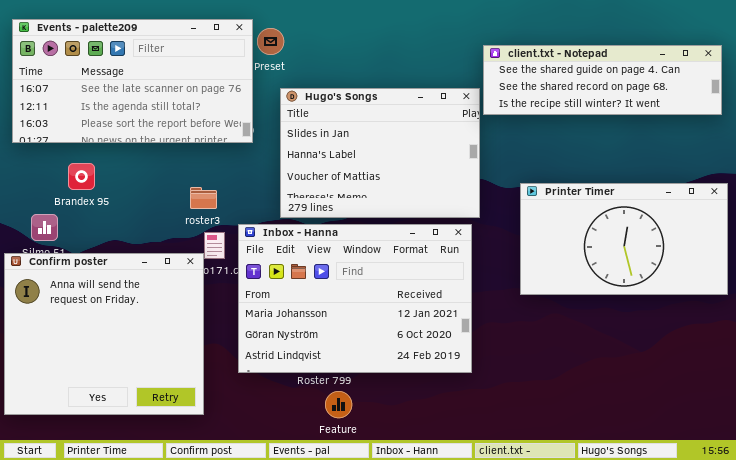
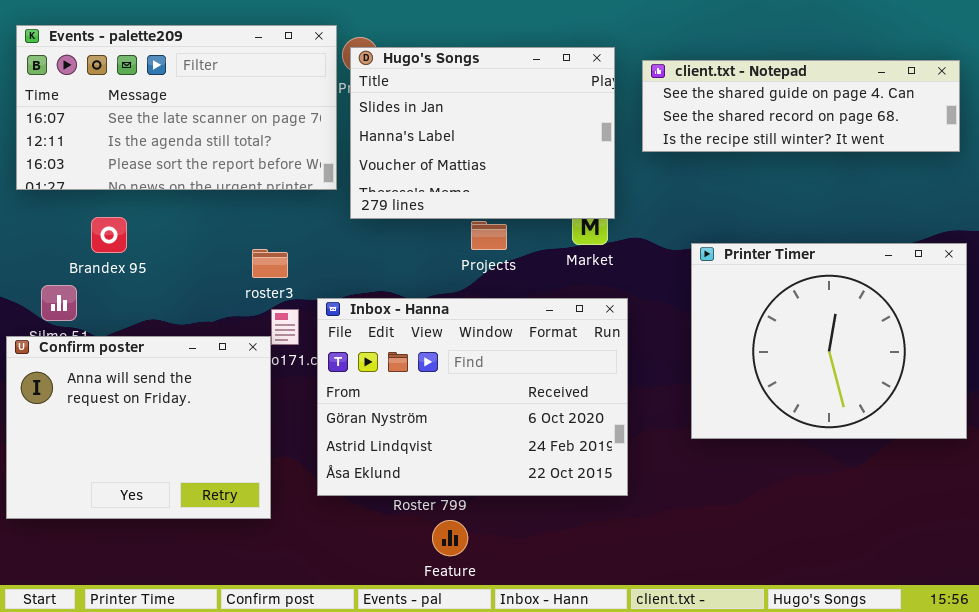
Hugo's Songs: [280,88,480,218] -> [350,47,615,219], moved
Printer Timer: [520,183,728,295] -> [691,243,967,439], resized
Inbox - Hanna: [238,224,472,373] -> [317,298,628,496], scrolled down 1 row
Confirm poster: [4,253,204,415] -> [6,336,271,519], resized

